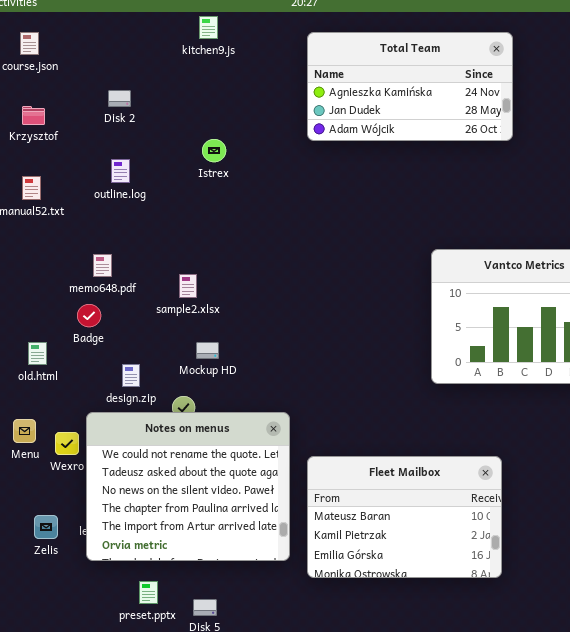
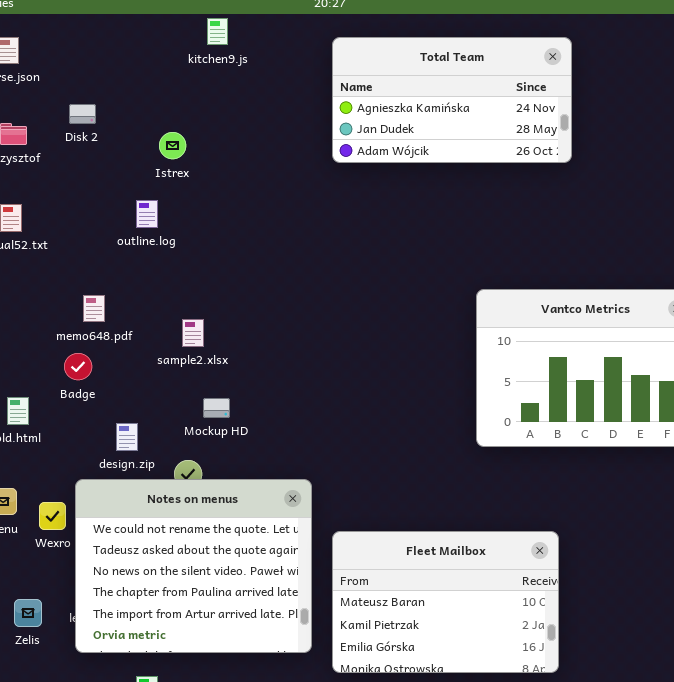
Disk 2: [108,90,131,107] -> [69,104,96,124], moved
Istrex: [202,139,226,162] -> [159,132,186,159], moved
outline.log: [111,159,130,183] -> [136,200,158,228], moved

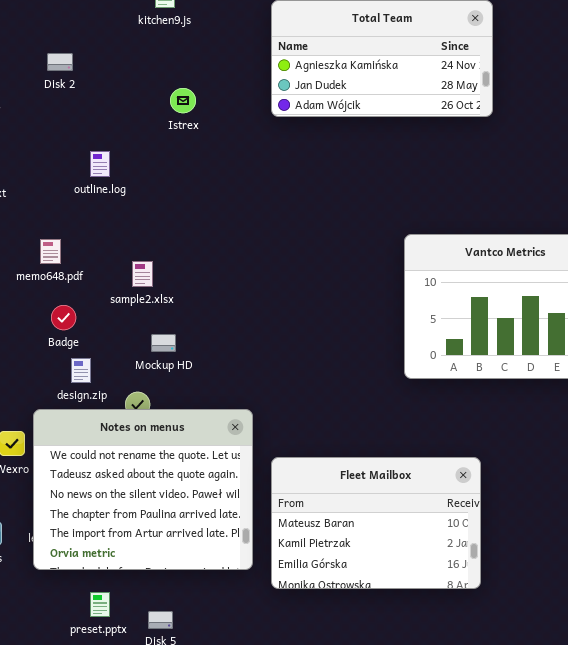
Disk 2: [69,104,96,124] -> [47,53,73,71], moved
Istrex: [159,132,186,159] -> [170,88,196,113], moved
Badge: [64,353,92,380] -> [51,305,76,330], moved

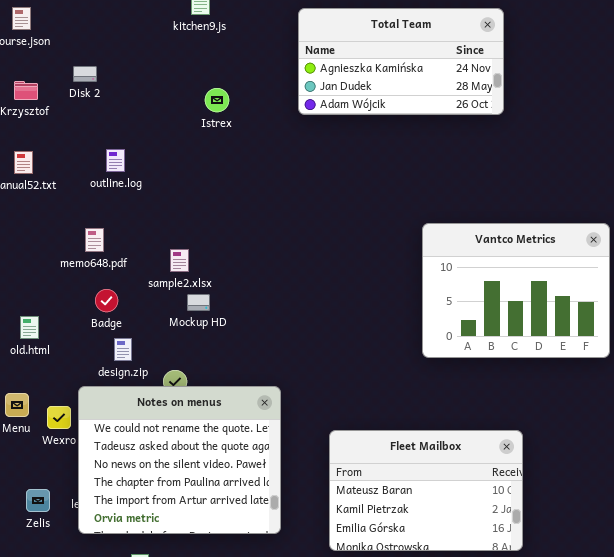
Disk 2: [47,53,73,71] -> [73,66,97,82], moved
outline.log: [90,151,110,177] -> [106,149,125,172], moved
Mockup HD: [151,334,176,352] -> [187,294,210,311], moved
Fleet Mailbox: [271,457,481,589] -> [329,430,523,551], moved

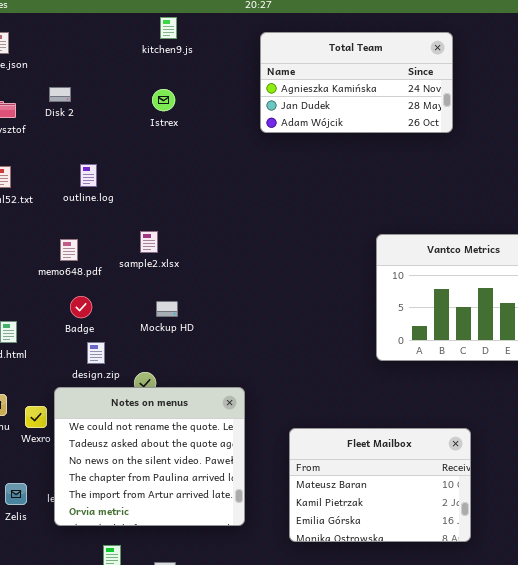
Istrex: [205,88,229,112] -> [152,89,175,111], moved
sample2.xlsx: [170,249,189,272] -> [140,231,158,253], moved

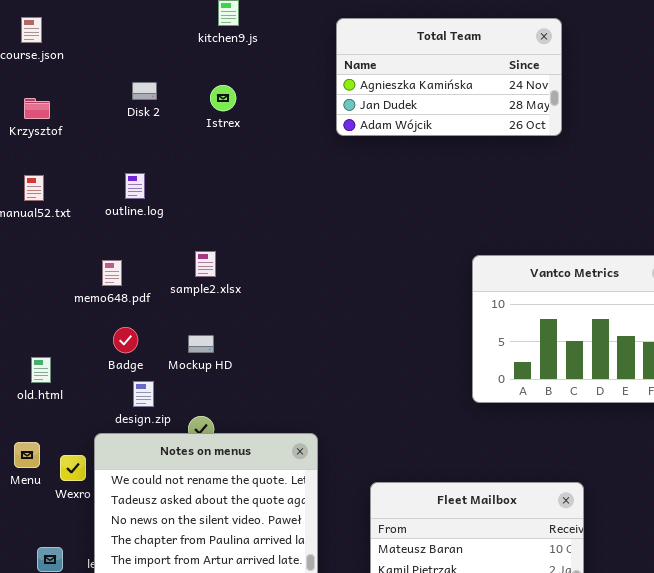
Disk 2: [49,87,71,102] -> [132,82,157,100], moved
Mockup HD: [156,301,178,317] -> [188,335,214,353], moved

